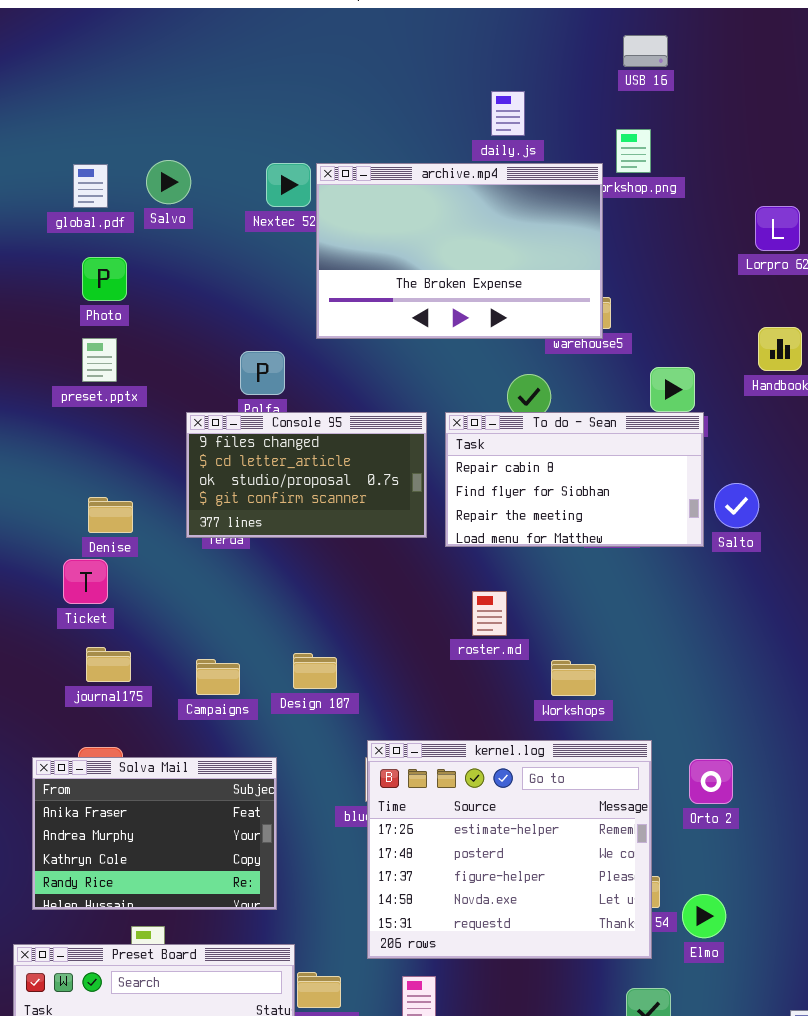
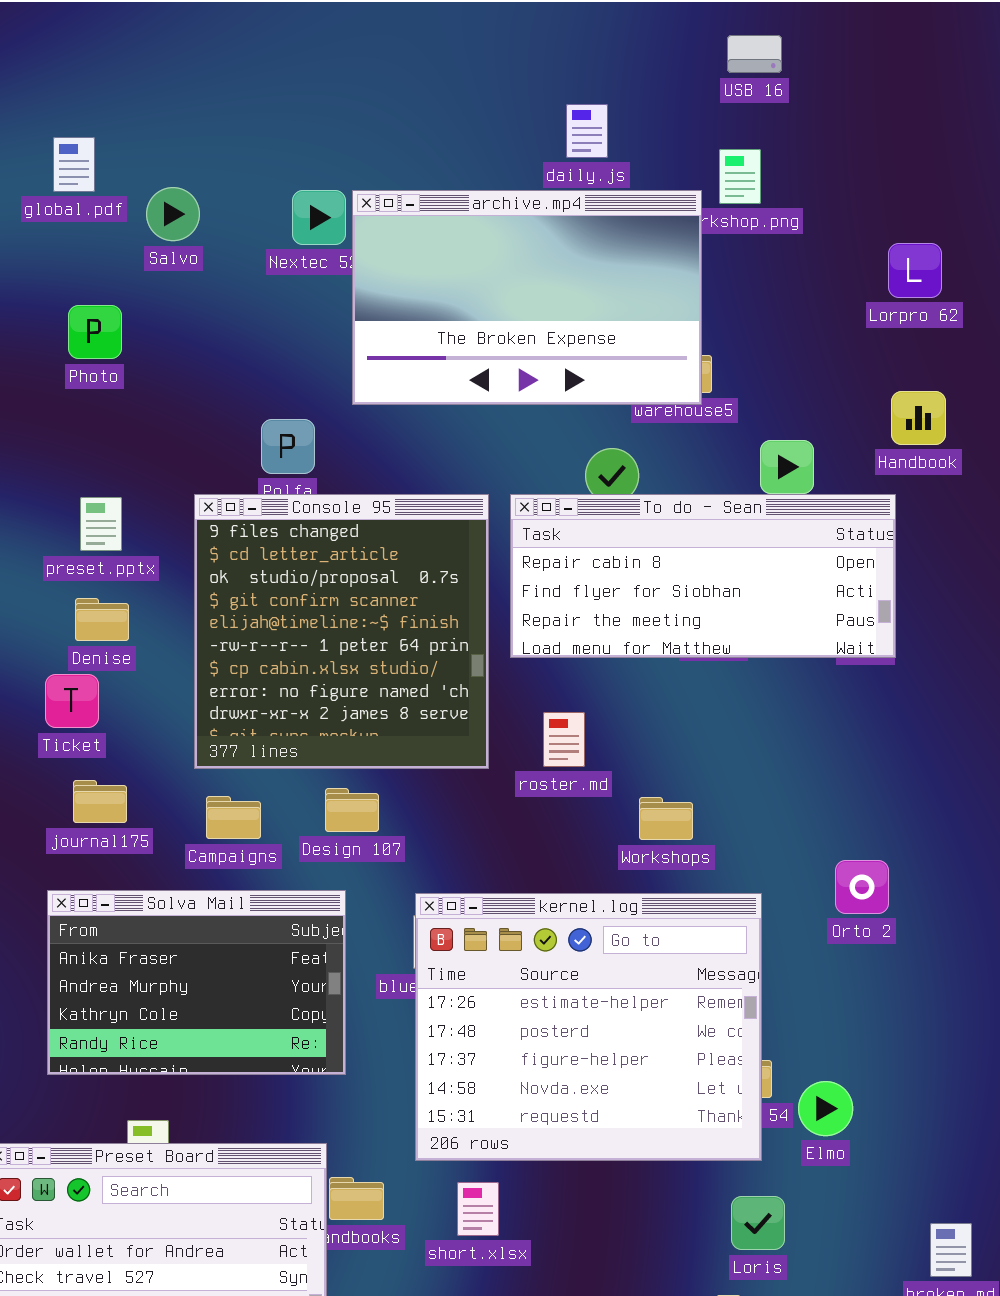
global.pdf: [73,164,108,208] -> [53,137,95,192], moved
preset.pptx: [82,338,117,382] -> [80,497,122,551], moved
Console 95: [186,412,427,538] -> [194,494,489,769], resized
To do - Sean: [445,412,704,547] -> [510,494,896,658], resized
Solva Mail: [32,757,277,910] -> [47,890,346,1075], moved
Orto 2: [689,759,733,804] -> [835,860,889,914], moved

